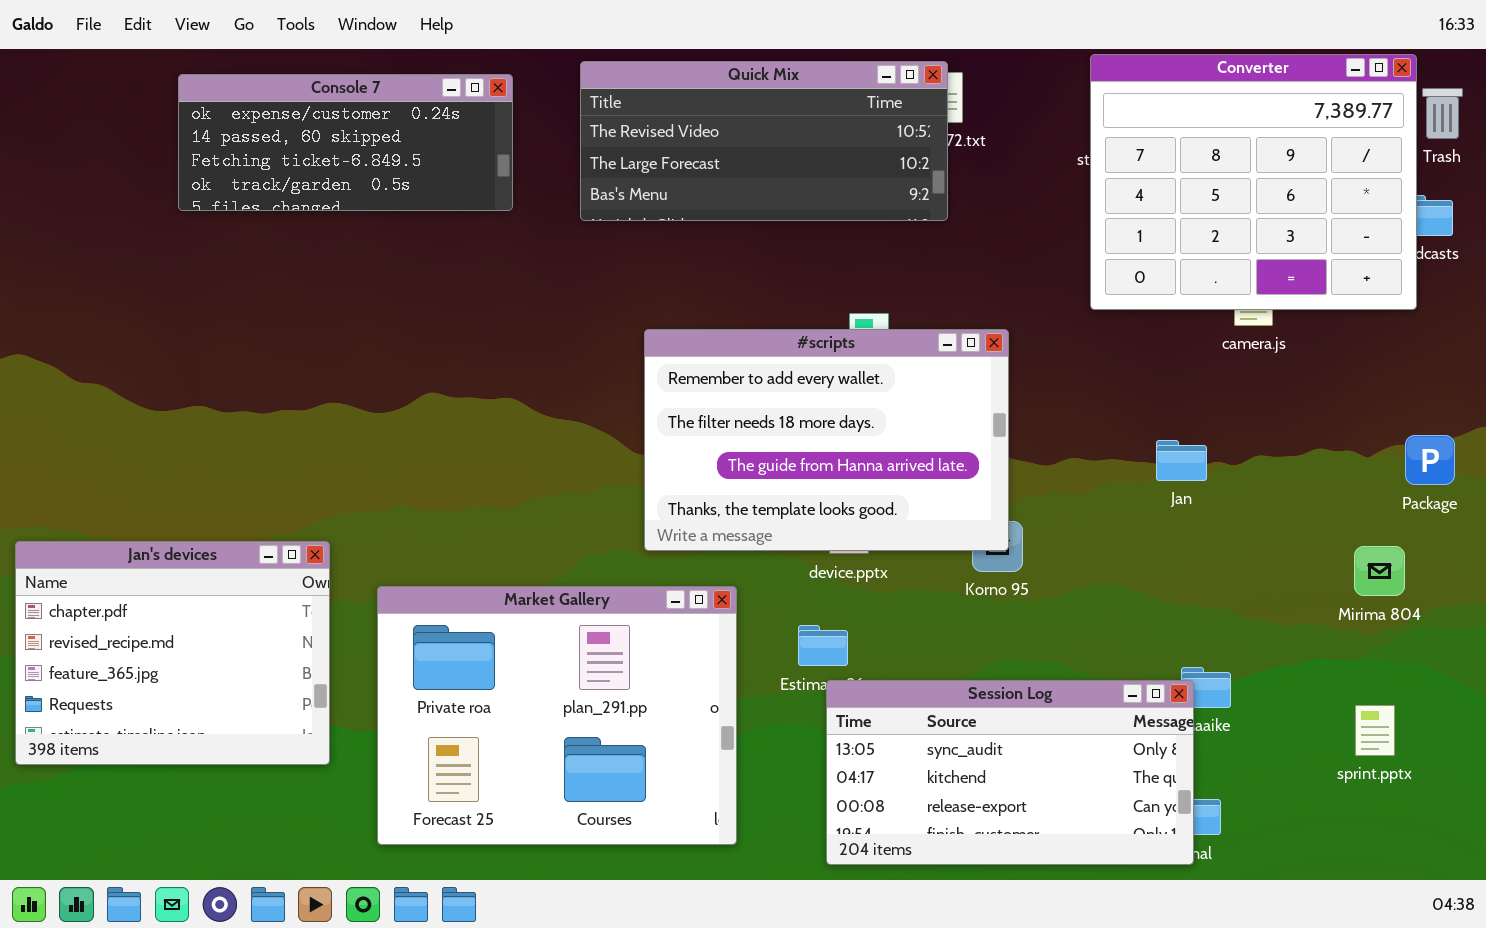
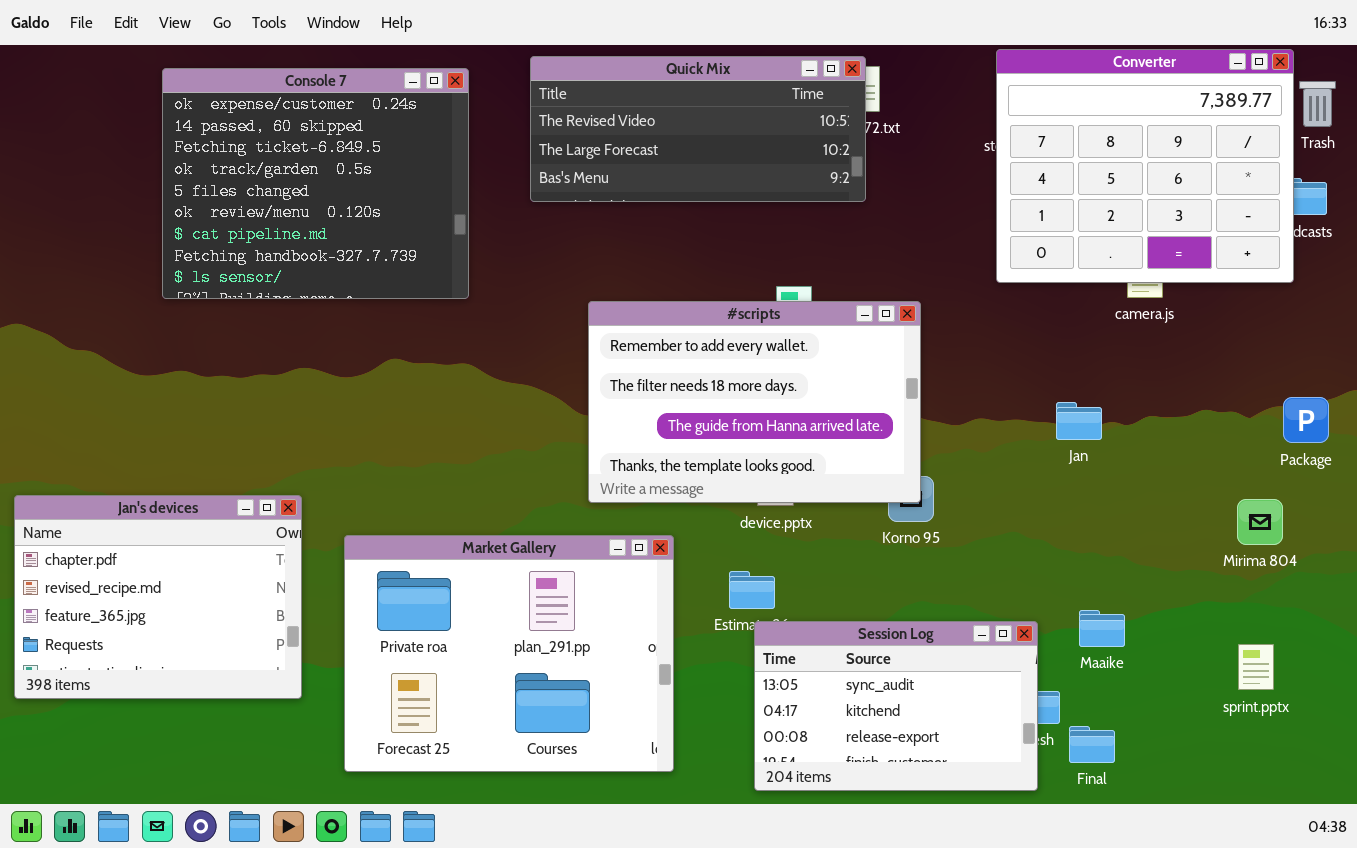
Console 7: [178,74,513,211] -> [162,68,469,299], resized
Session Log: [826,680,1194,865] -> [754,621,1038,791], resized

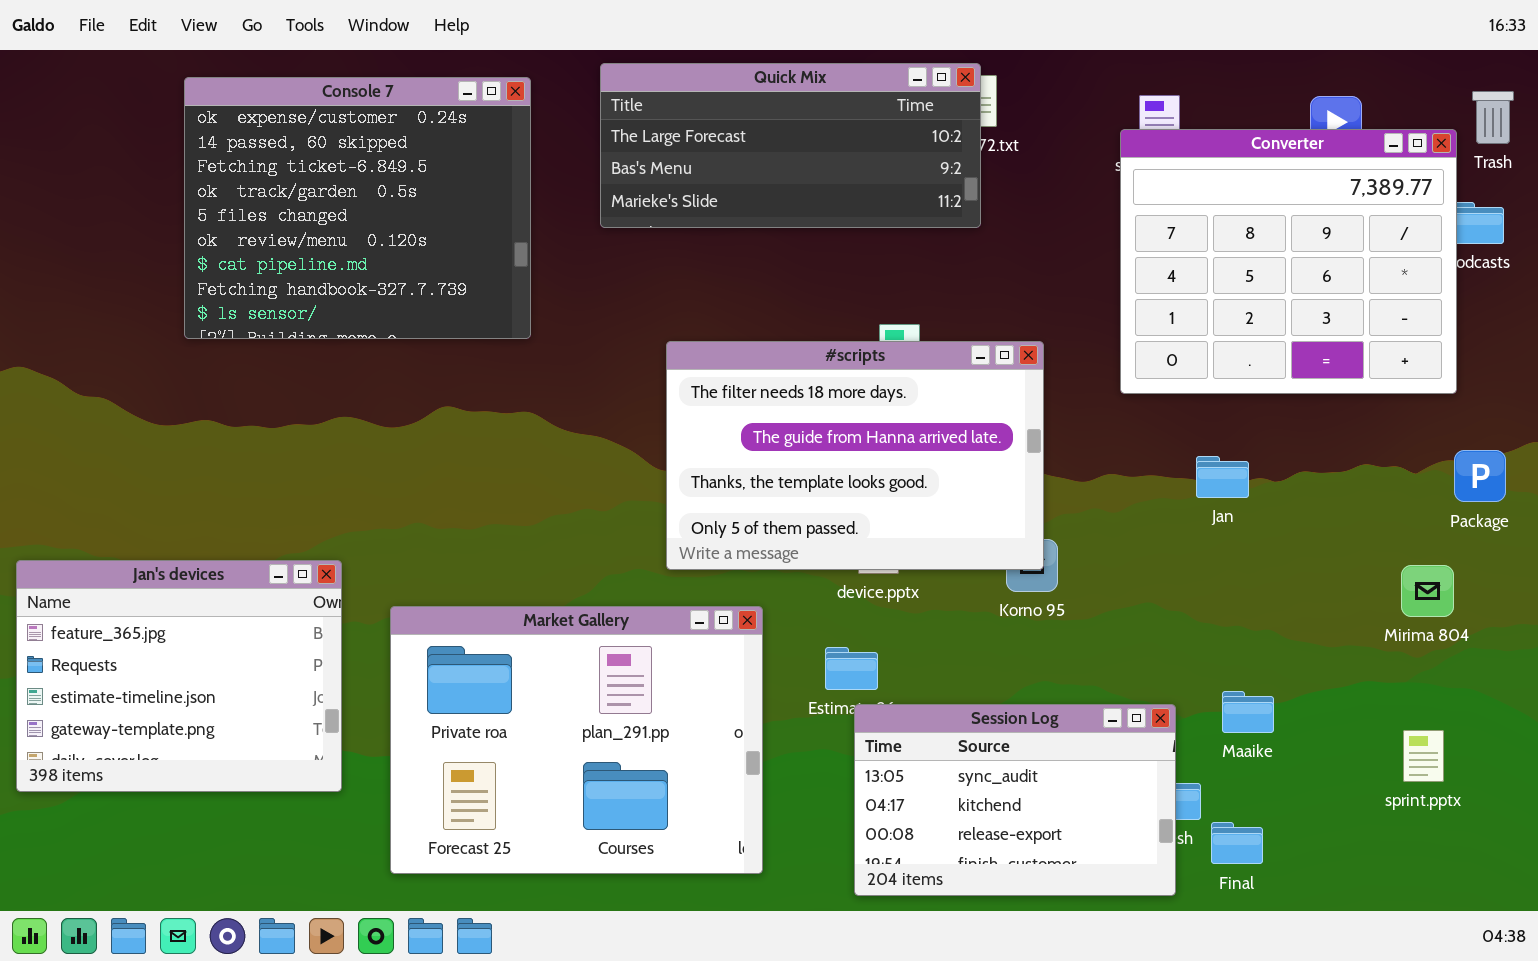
Converter: [996,49,1294,283] -> [1120,129,1457,394], moved
Quick Mix: [530,56,866,202] -> [600,63,981,228], scrolled down 1 row
#scripts: [588,301,921,503] -> [666,341,1044,570], scrolled down 1 row
Jan's devices: [14,495,302,699] -> [16,560,342,792], scrolled down 2 rows

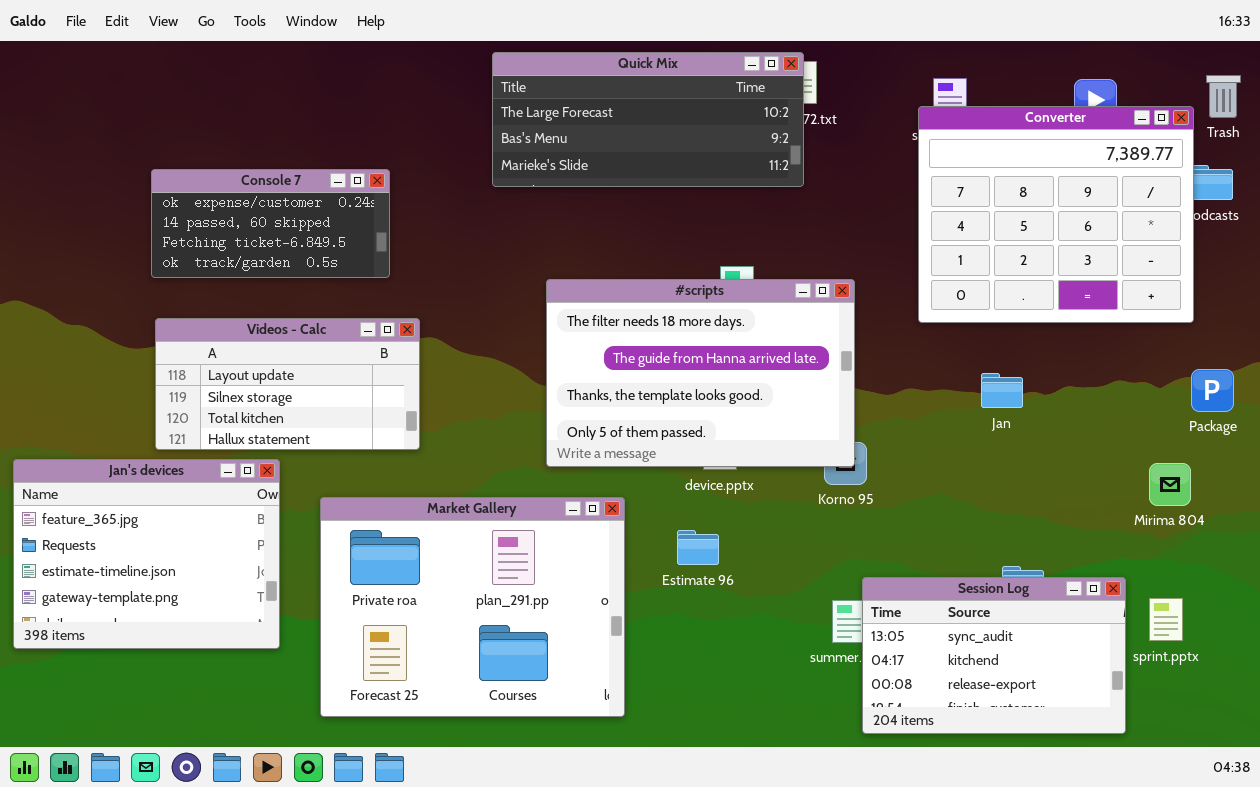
Console 7: [184,77,531,339] -> [151,169,390,278], resized
Videos - Calc: none -> [155,318,420,450], opened
Session Log: [854,704,1176,896] -> [862,577,1126,734], moved

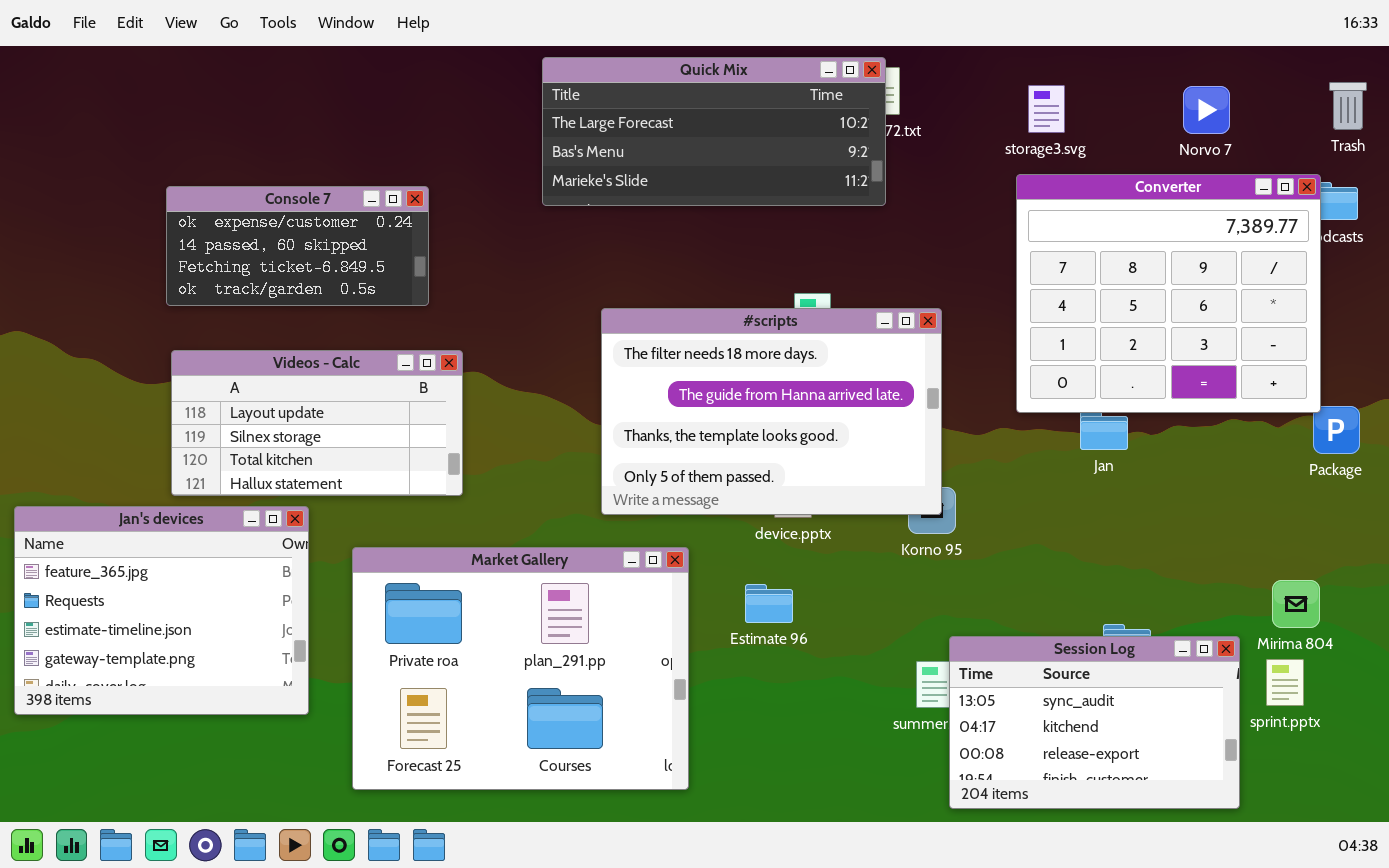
Converter: [918,106,1194,323] -> [1016,174,1321,413], moved
Mirima 804: [1149,463,1191,506] -> [1272,580,1320,628], moved

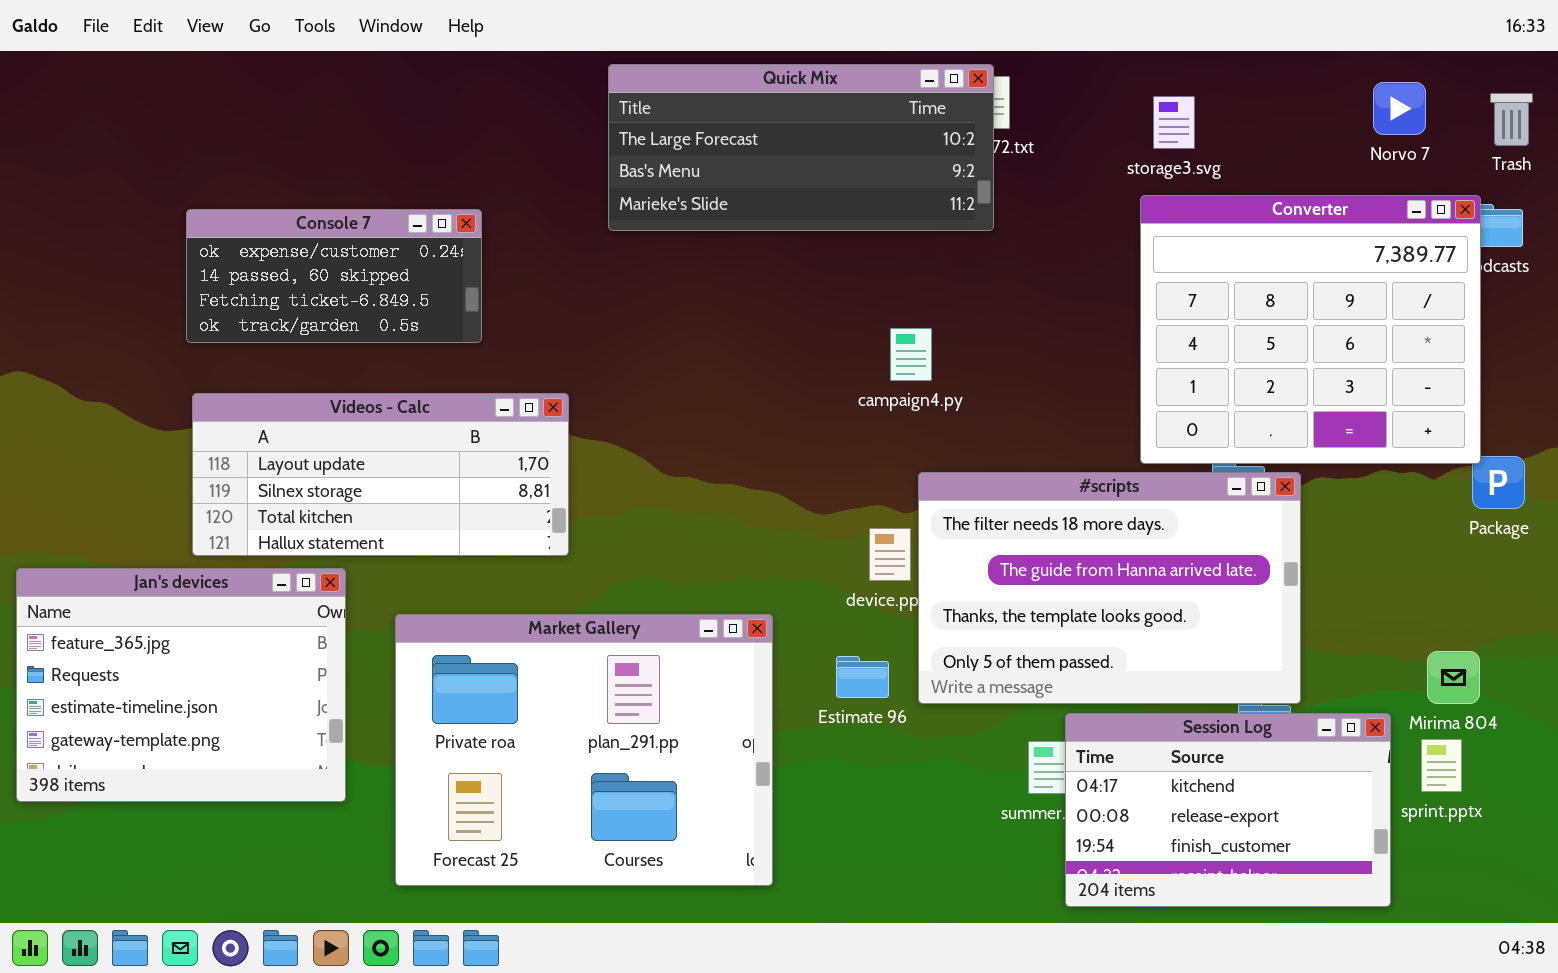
Norvo 7: [1183,86,1230,134] -> [1373,82,1426,135], moved
#scripts: [601,308,942,515] -> [918,472,1301,704], moved
Videos - Calc: [171,350,463,496] -> [192,393,569,556], resized
Session Log: [949,636,1240,809] -> [1065,713,1391,907], scrolled down 1 row

